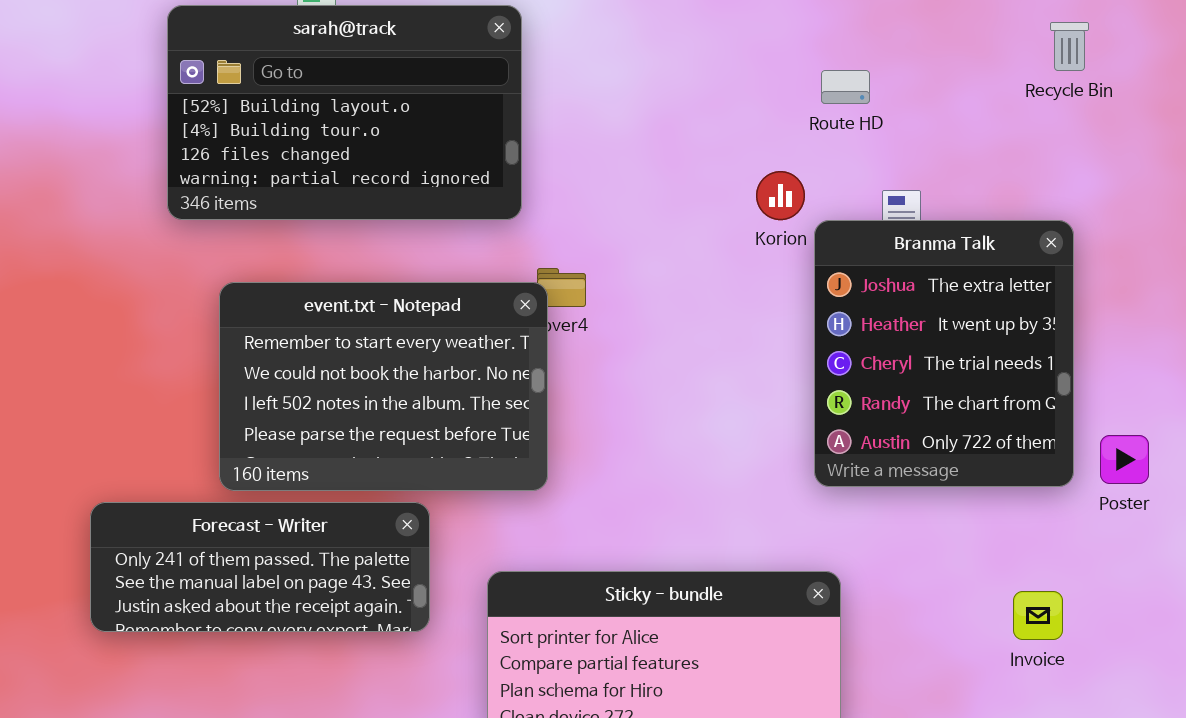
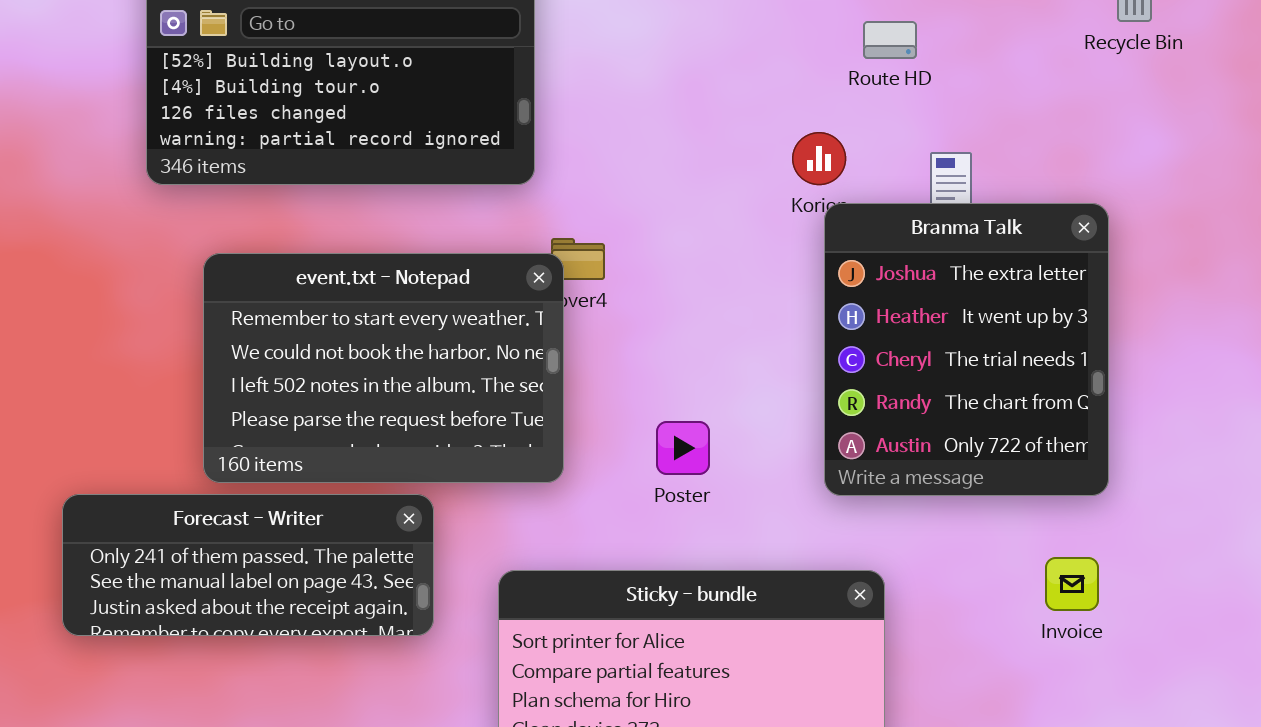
Branma Talk: [814,220,1074,487] -> [824,203,1109,496], moved
Poster: [1100,435,1149,484] -> [656,421,710,475], moved
Invoice: [1013,591,1063,640] -> [1045,557,1099,611], moved

